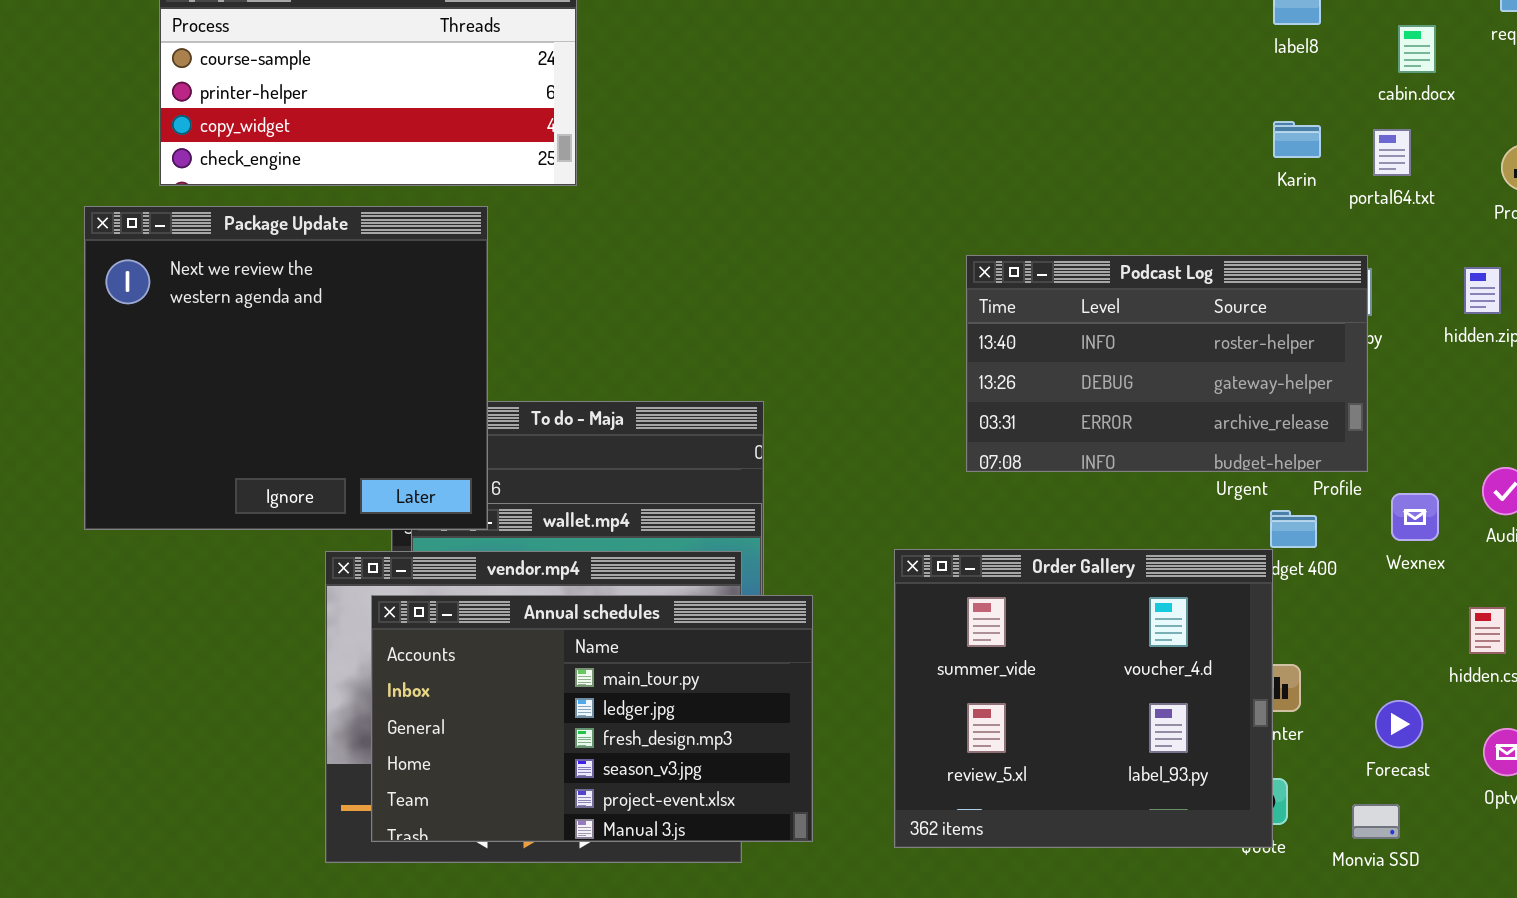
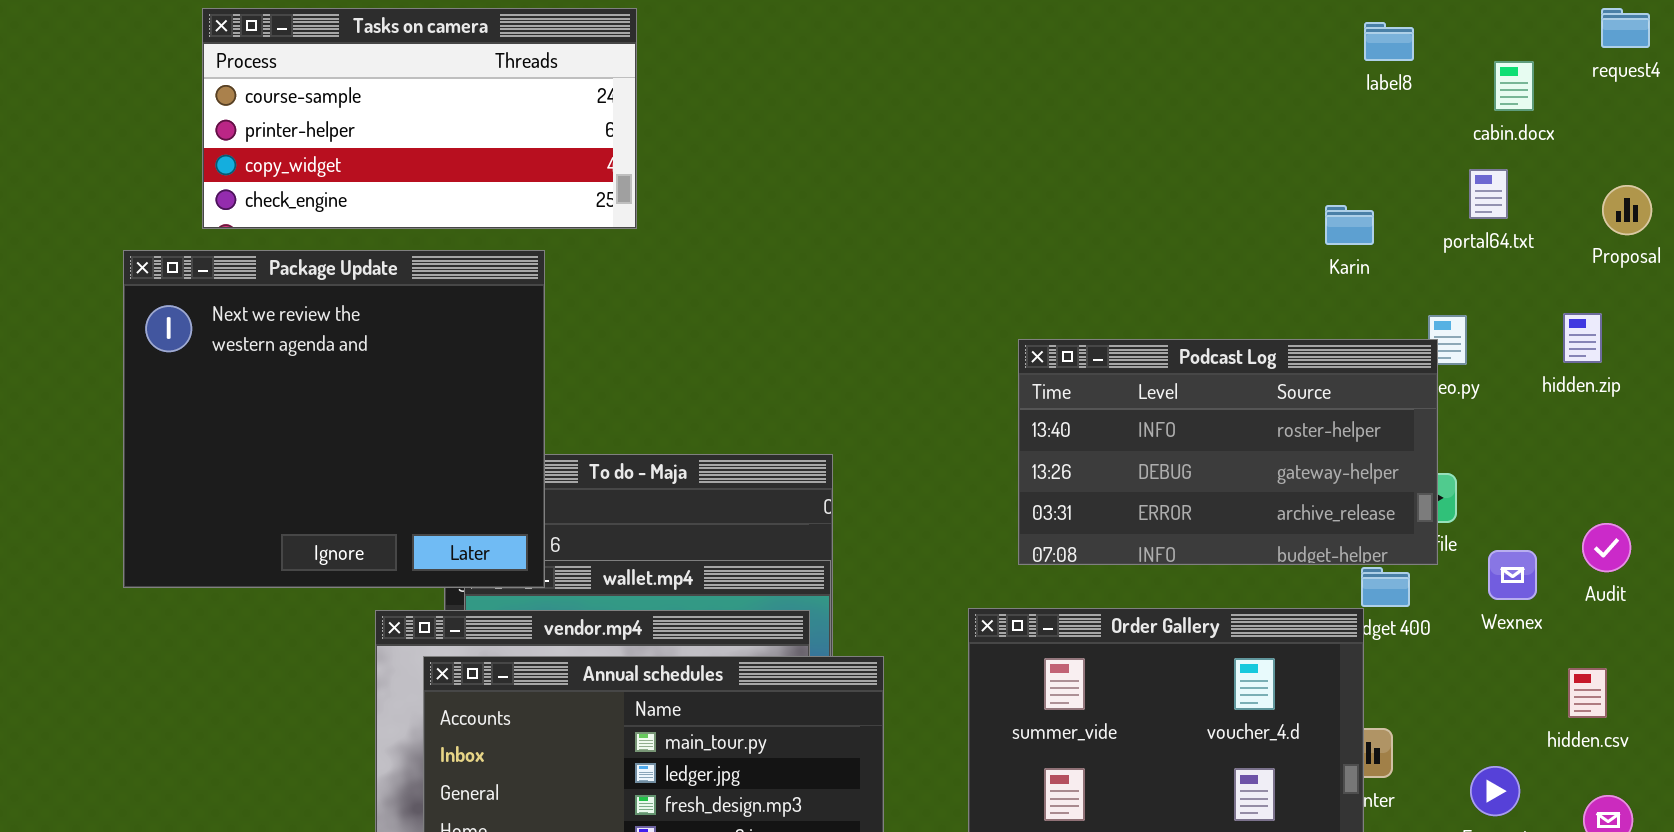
Karin: [1273,121,1321,158] -> [1325,205,1374,245], moved
Podcast Log: [966,255,1368,472] -> [1018,339,1438,565], moved

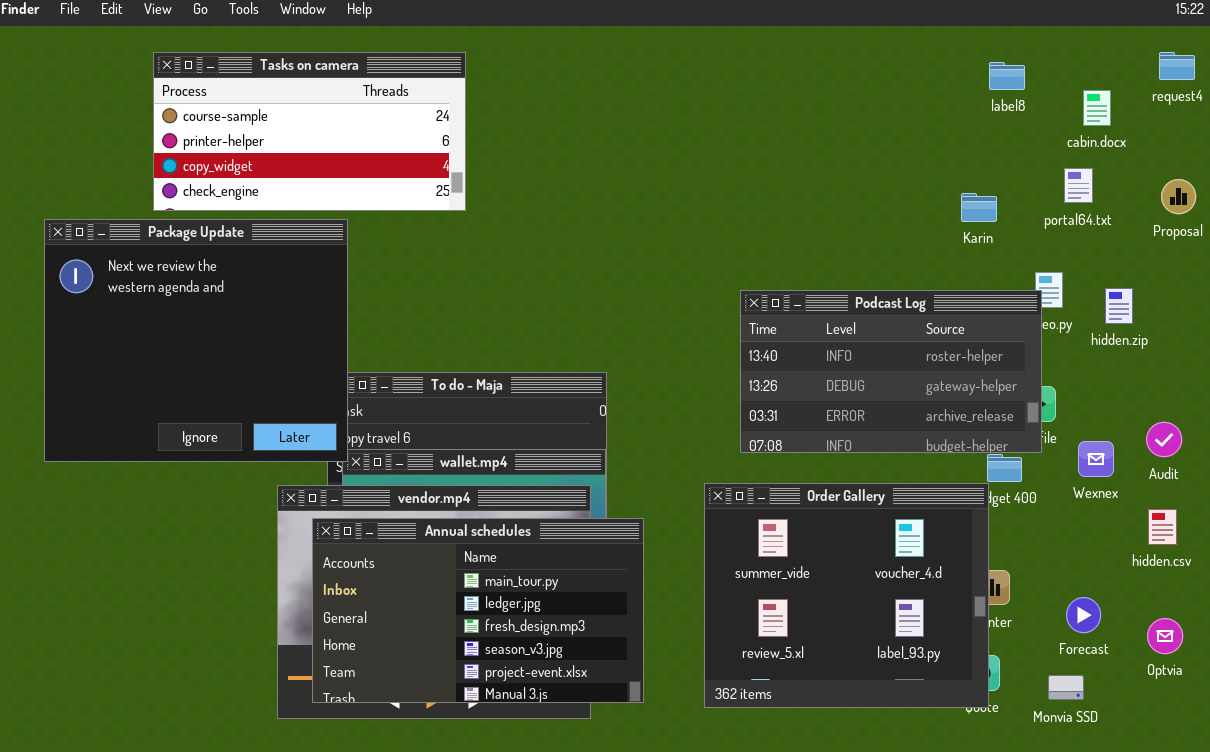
Package Update: [123,250,545,588] -> [44,219,348,462], moved
hidden.zip: [1563,313,1602,363] -> [1105,288,1133,324], moved
hidden.csv: [1568,668,1607,718] -> [1148,509,1177,545], moved

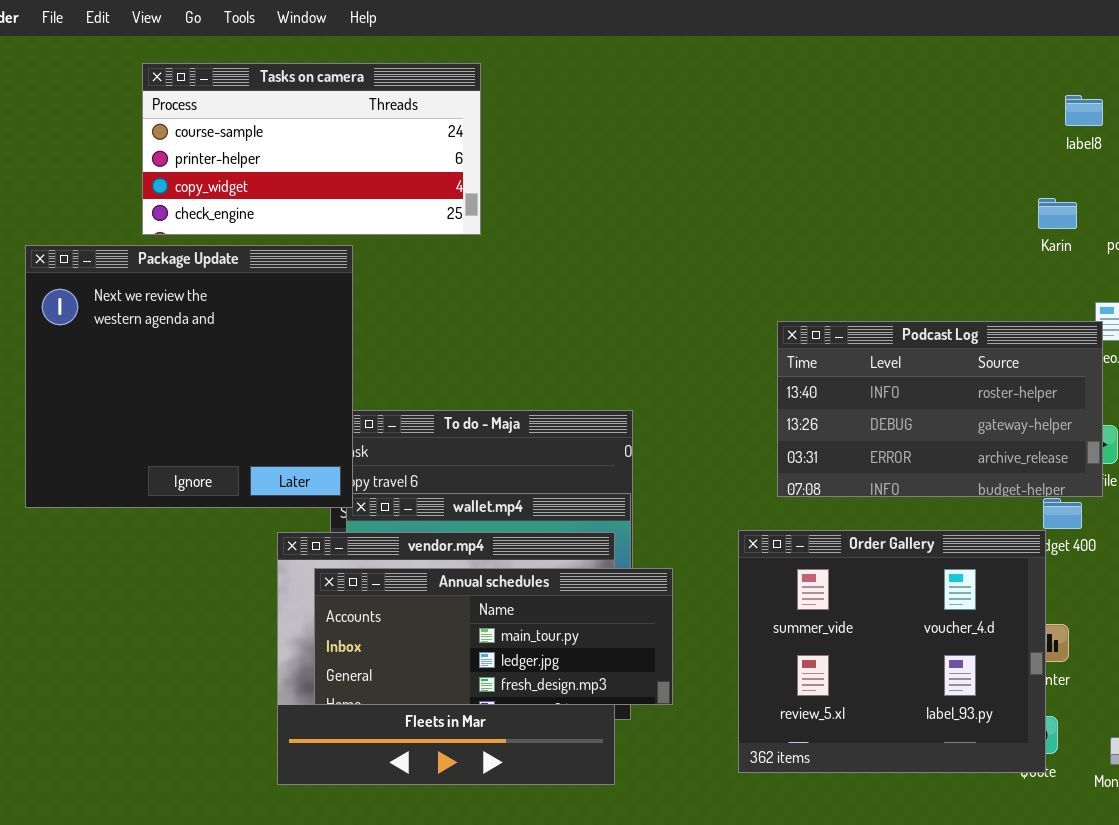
label8: [989,62,1025,90] -> [1065,95,1103,126], moved
Karin: [961,193,997,222] -> [1038,198,1077,229], moved
Annual schedules: [312,518,644,703] -> [314,568,673,705], resized

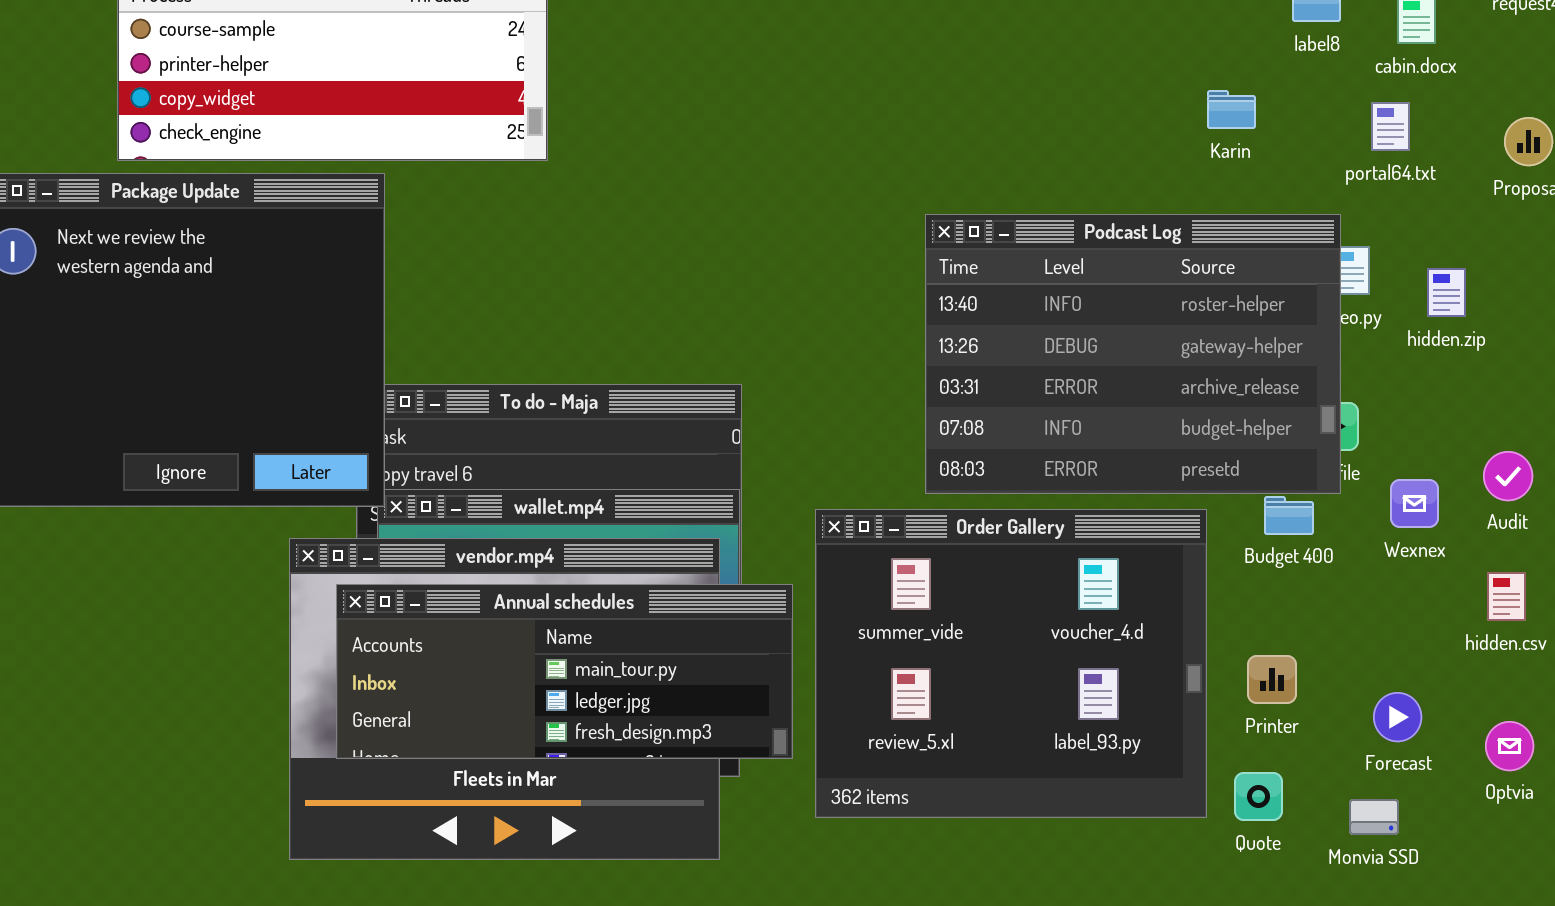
Karin: [1038,198,1077,229] -> [1207,90,1256,129], moved
Podcast Log: [777,321,1103,497] -> [925,214,1341,494], resized
Order Gallery: [738,530,1046,773] -> [815,509,1207,818], moved

